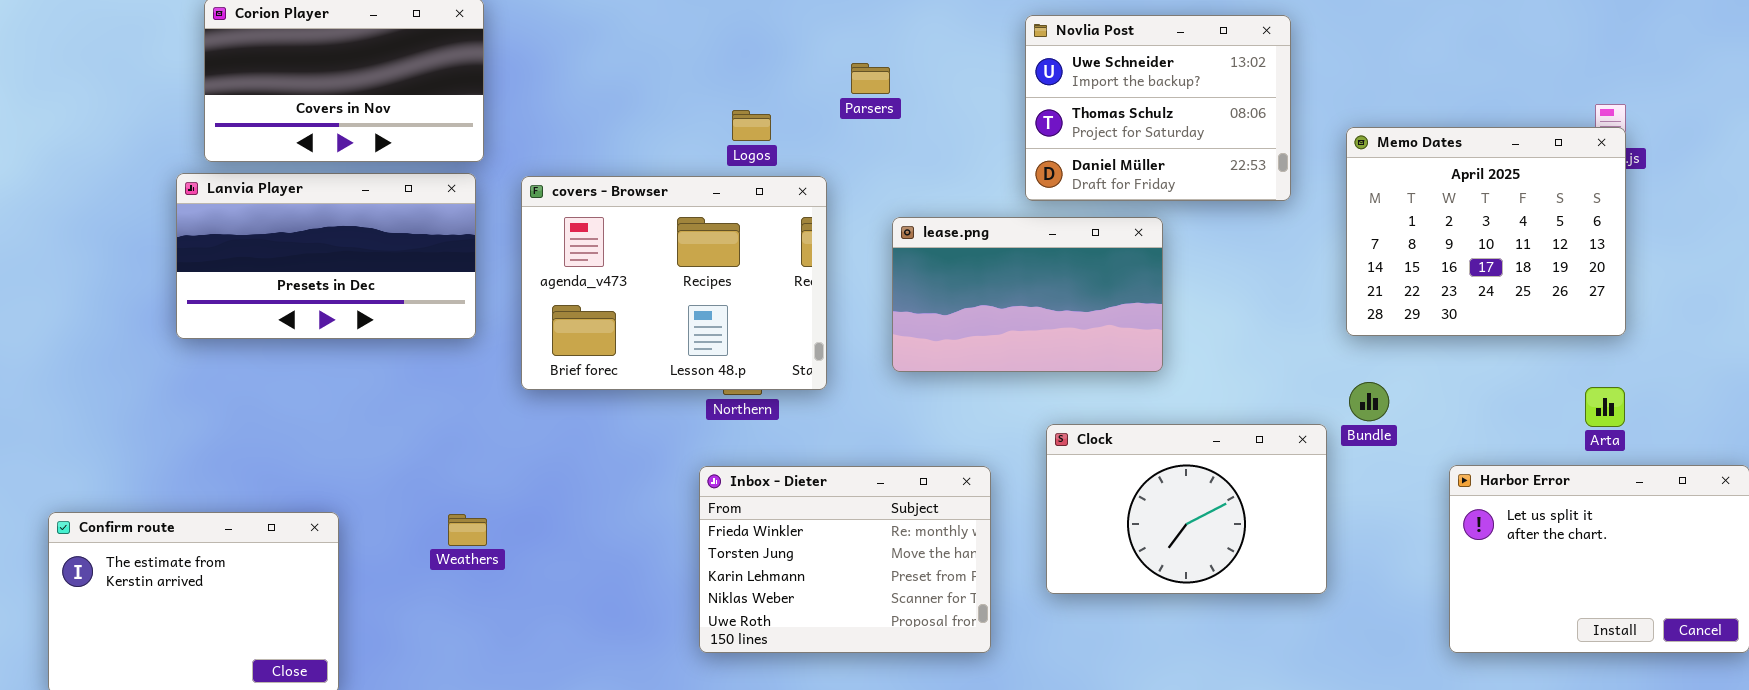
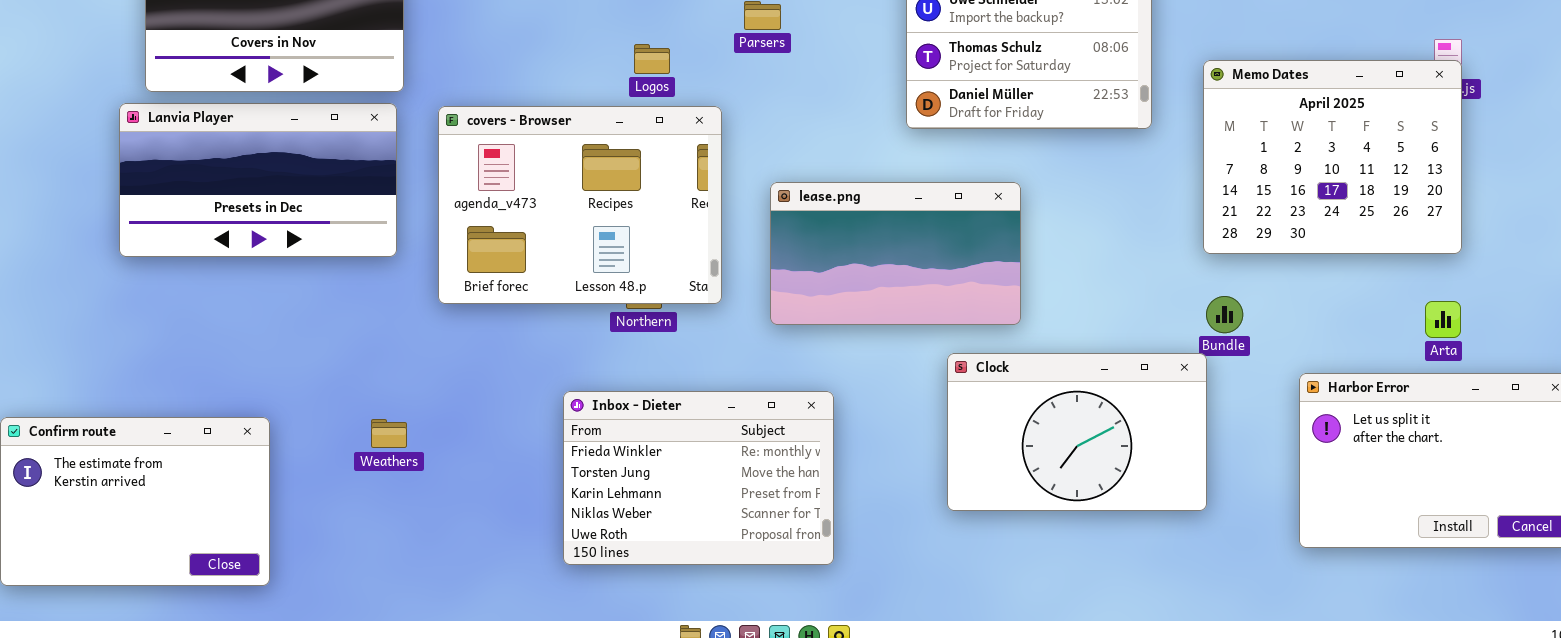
lease.png: [892,217,1163,372] -> [770,182,1021,325], moved
Clock: [1046,424,1327,594] -> [947,353,1207,511], moved
Inbox - Dieter: [699,466,991,653] -> [563,391,834,565], moved

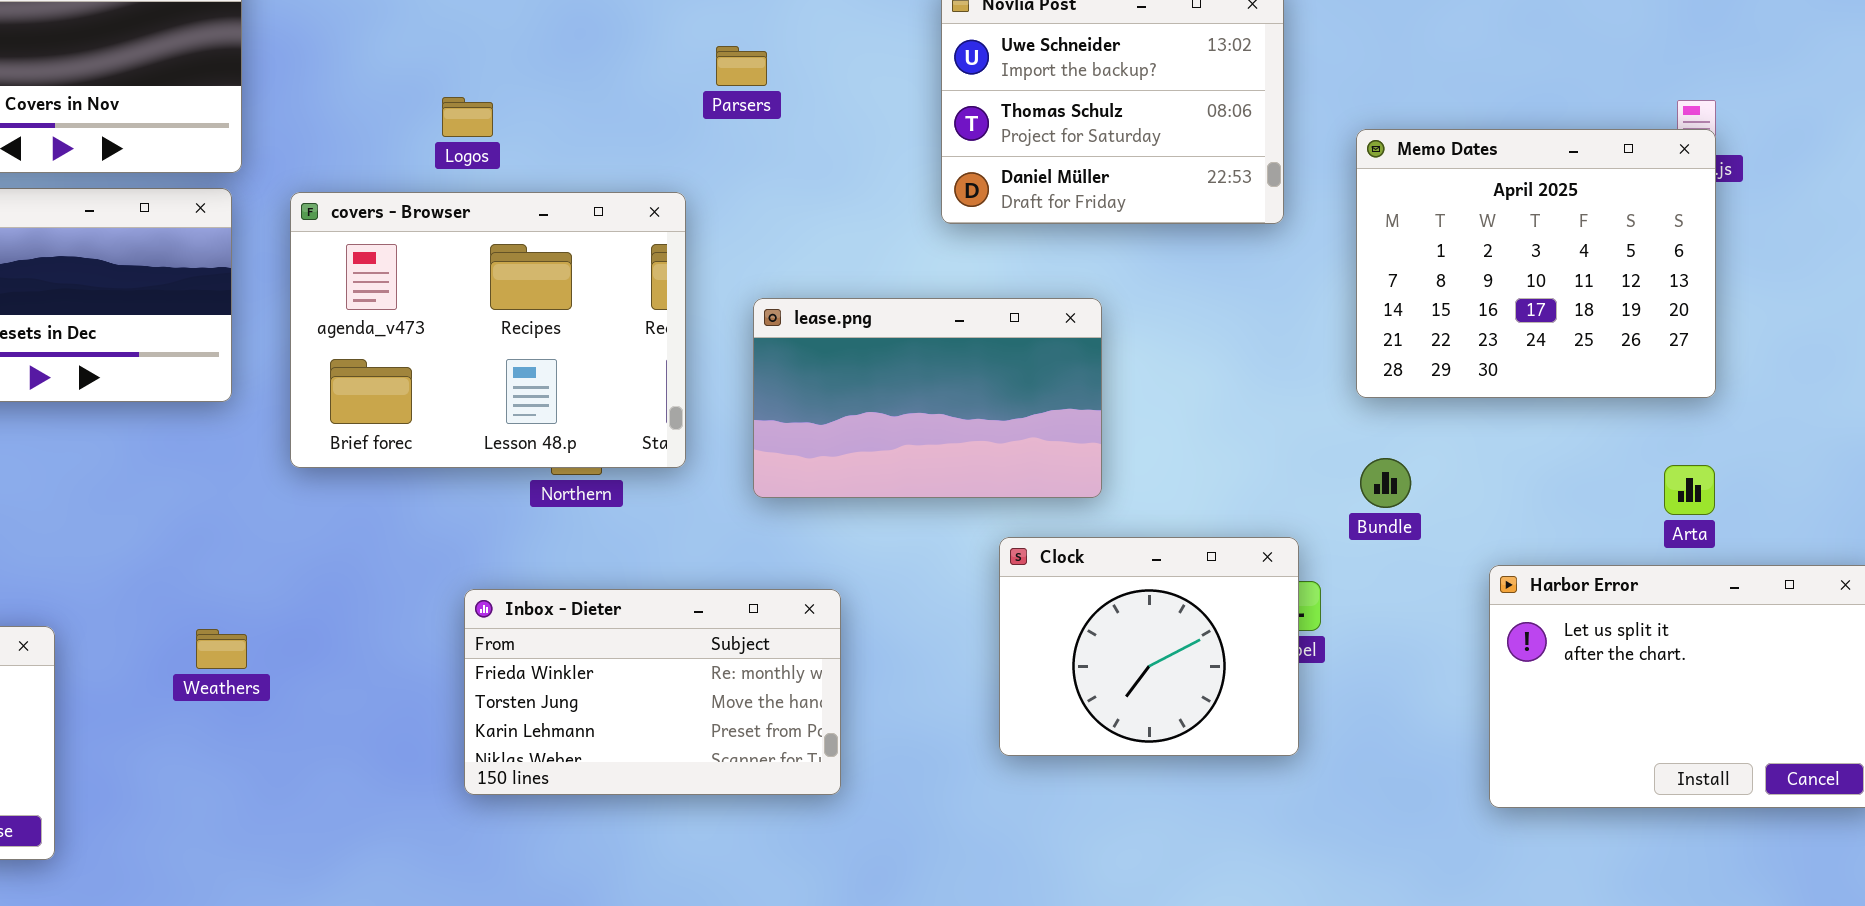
Logos: [634,44,670,74] -> [442,97,493,137], moved
Clock: [947,353,1207,511] -> [999,537,1299,756], resized
Inbox - Dieter: [563,391,834,565] -> [464,589,841,795], resized

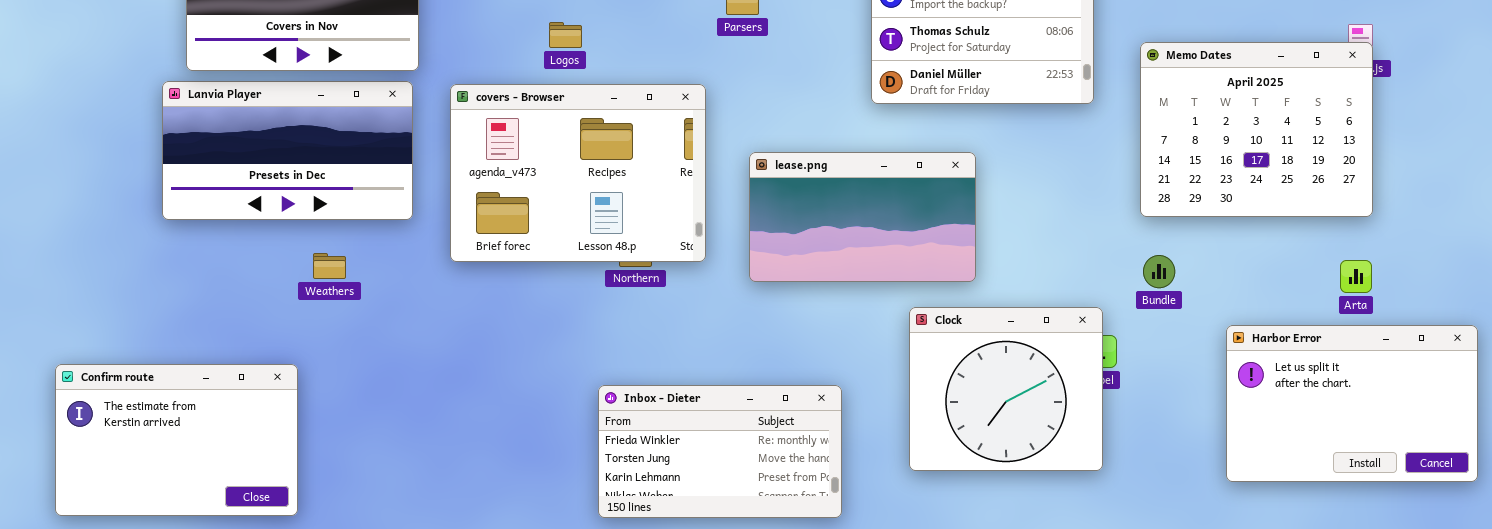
Clock: [999,537,1299,756] -> [909,307,1103,471], resized
Inbox - Dieter: [464,589,841,795] -> [598,385,842,518], moved
Weathers: [196,629,247,669] -> [313,253,346,279], moved

